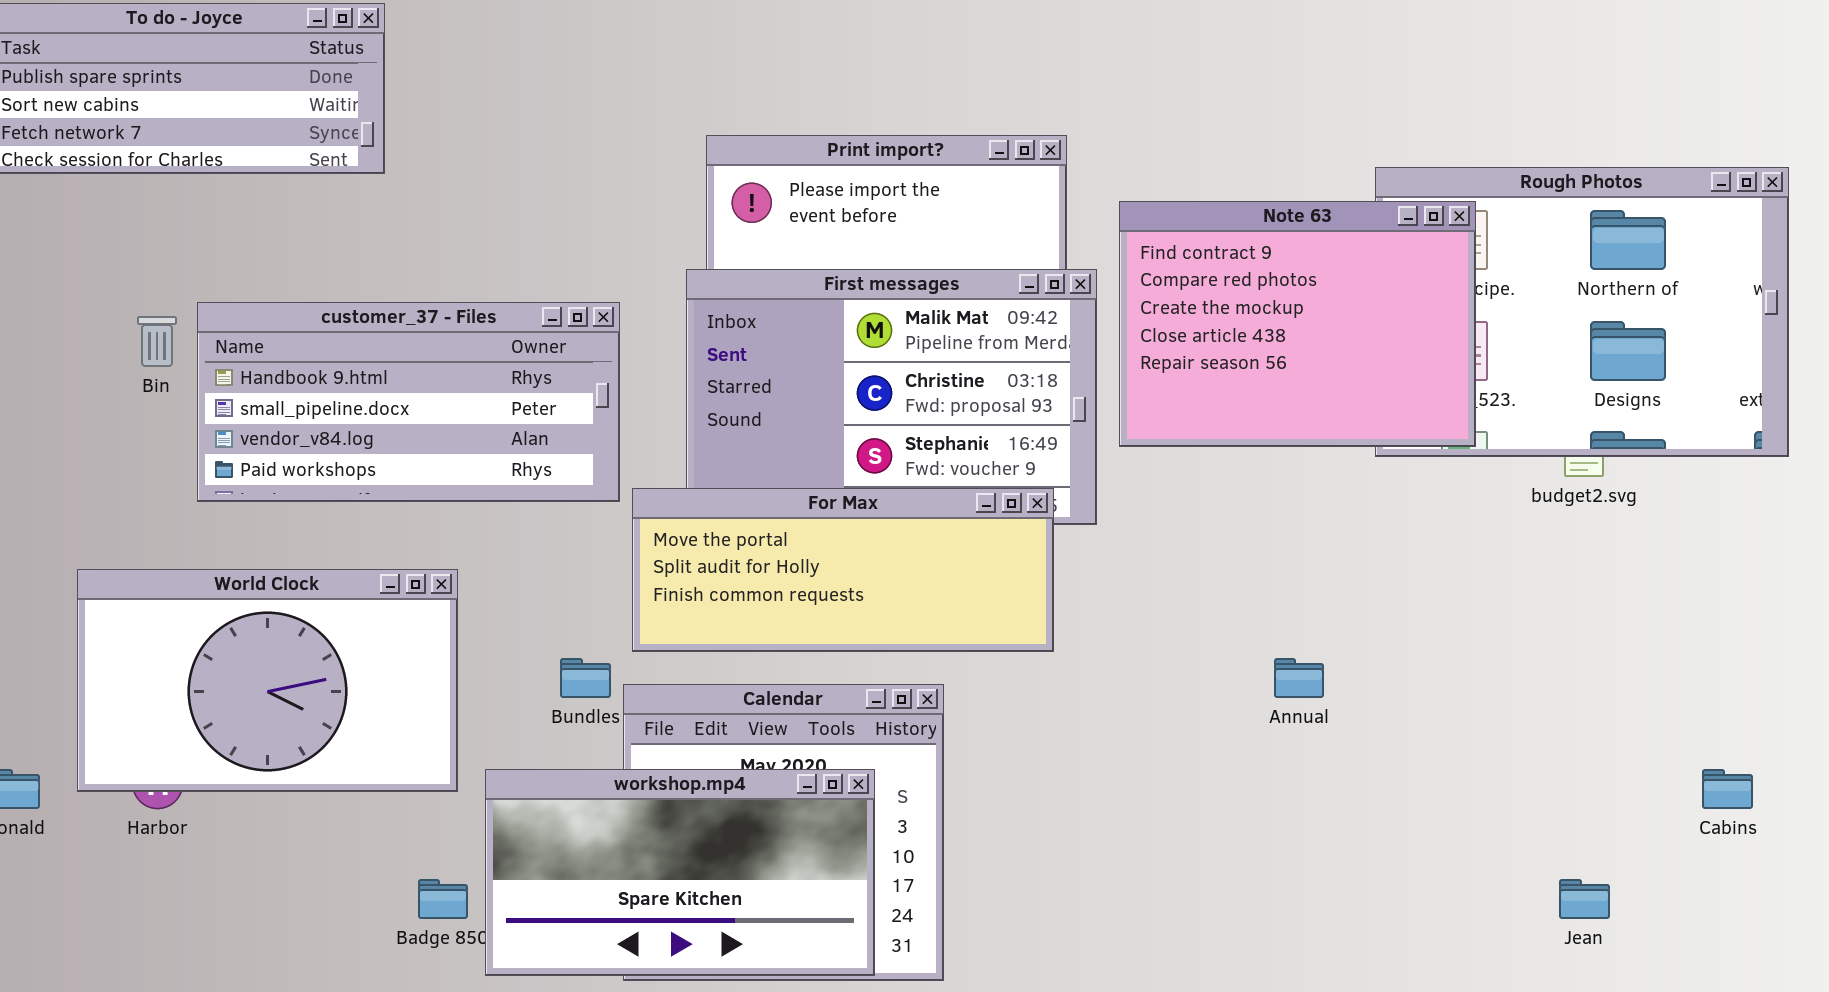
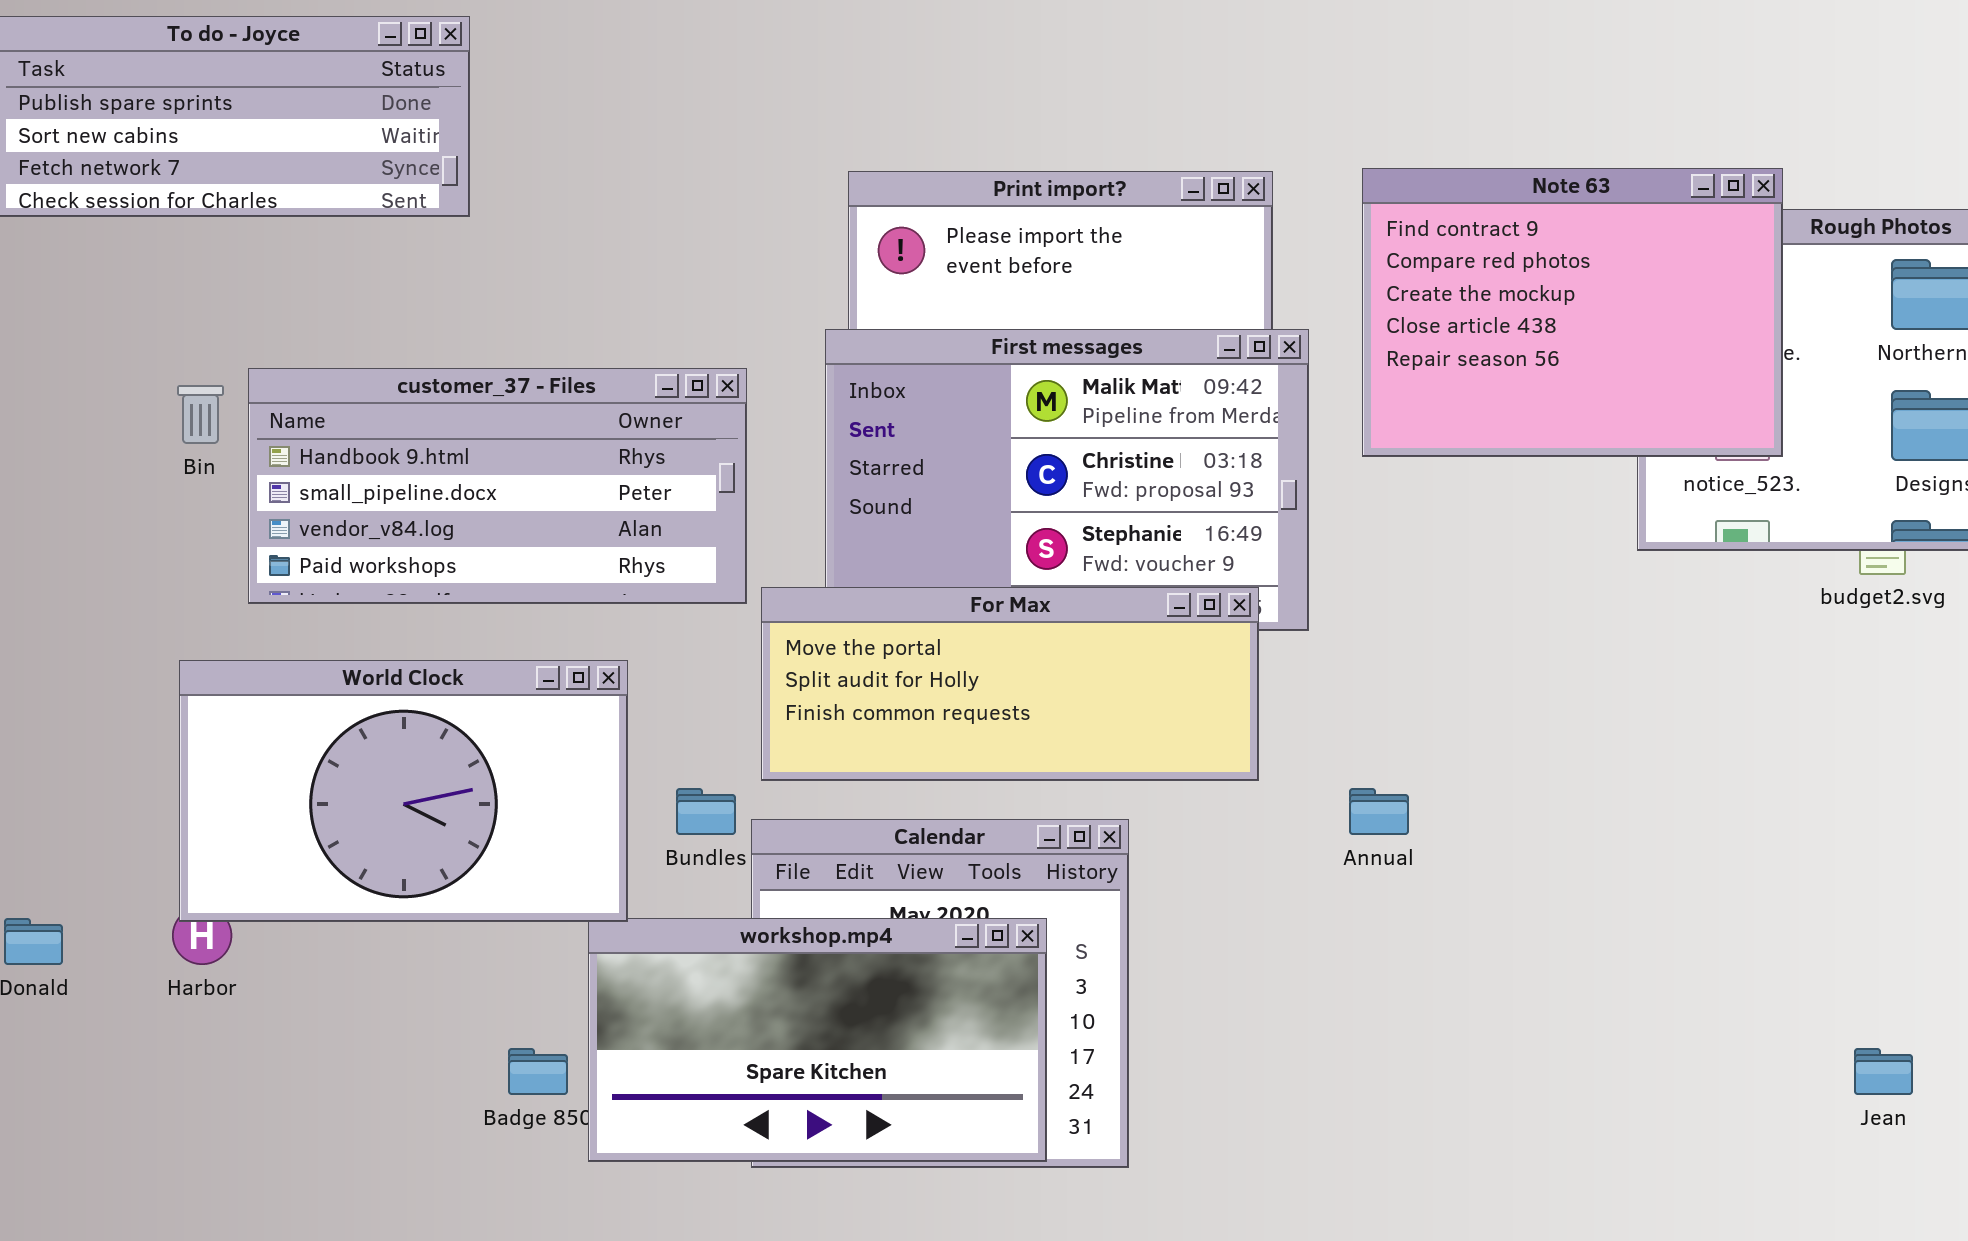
Note 63: [1119,201,1476,447] -> [1362,168,1783,457], moved
World Clock: [77,569,458,792] -> [179,660,628,922], moved
Annual: [1274,658,1324,698] -> [1349,788,1409,835], moved

